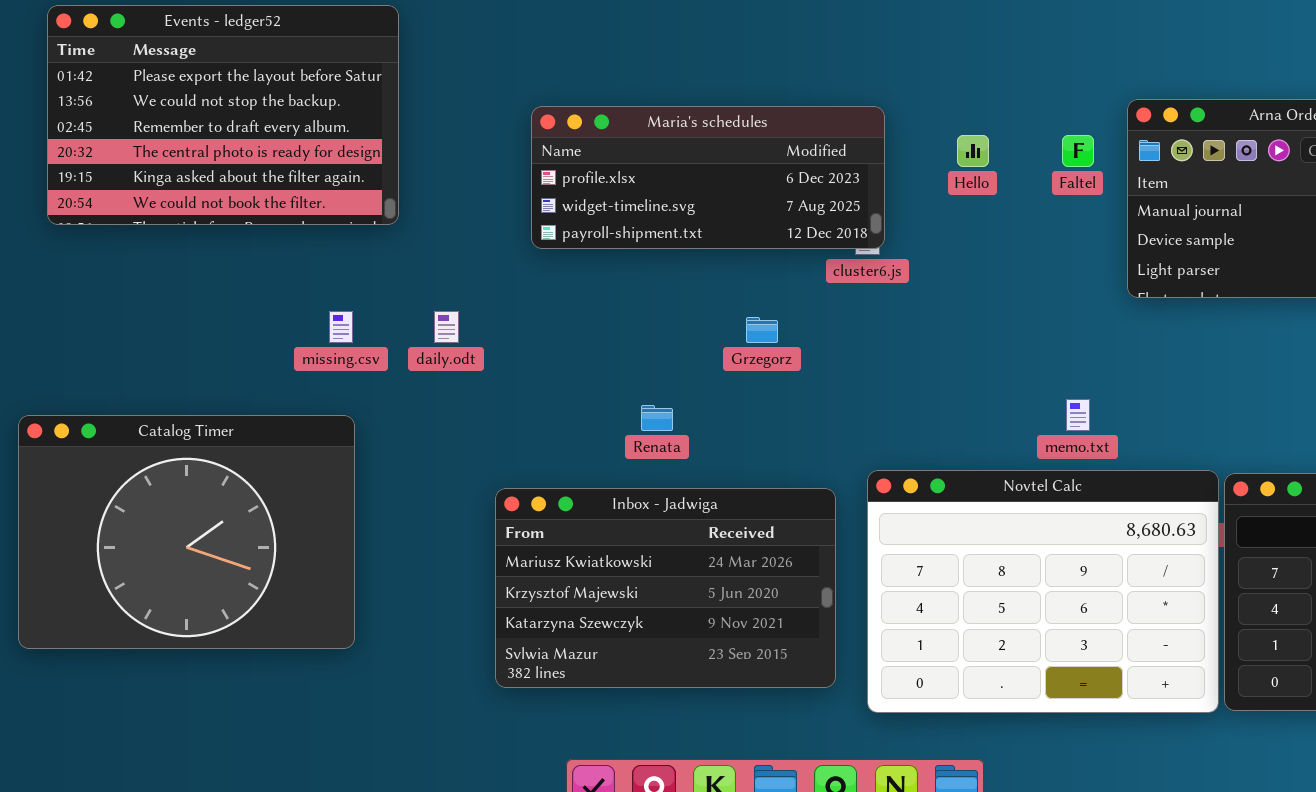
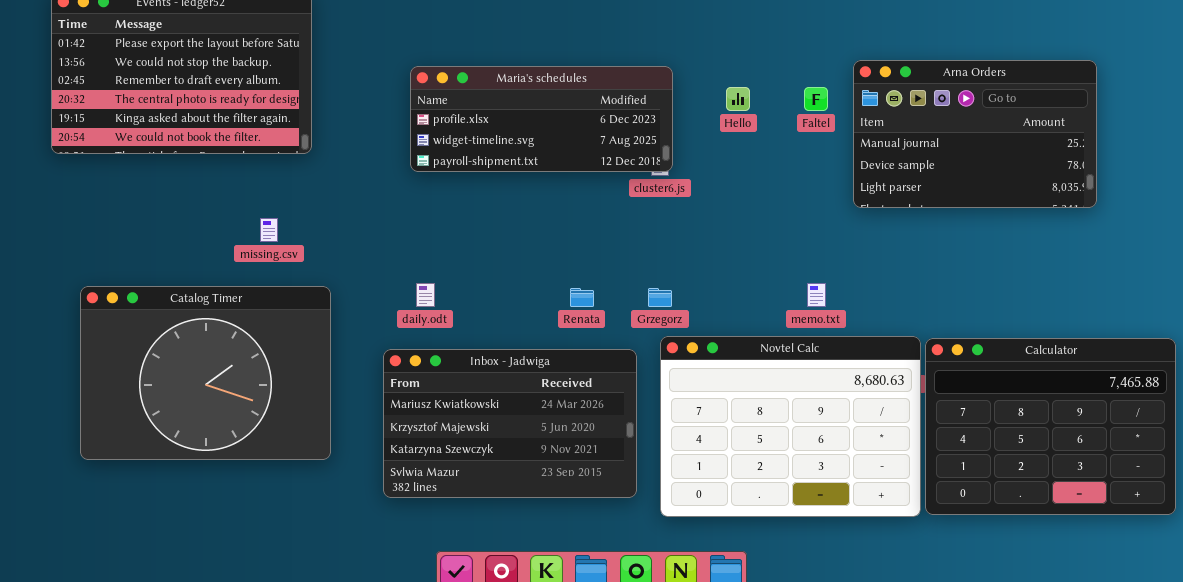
daily.odt: [434,311,459,343] -> [416,283,435,307], moved
Grzegorz: [746,317,778,343] -> [648,288,672,307], moved
Renata: [641,405,673,431] -> [570,288,594,307], moved
Catalog Timer: [18,415,355,649] -> [80,286,331,460], moved

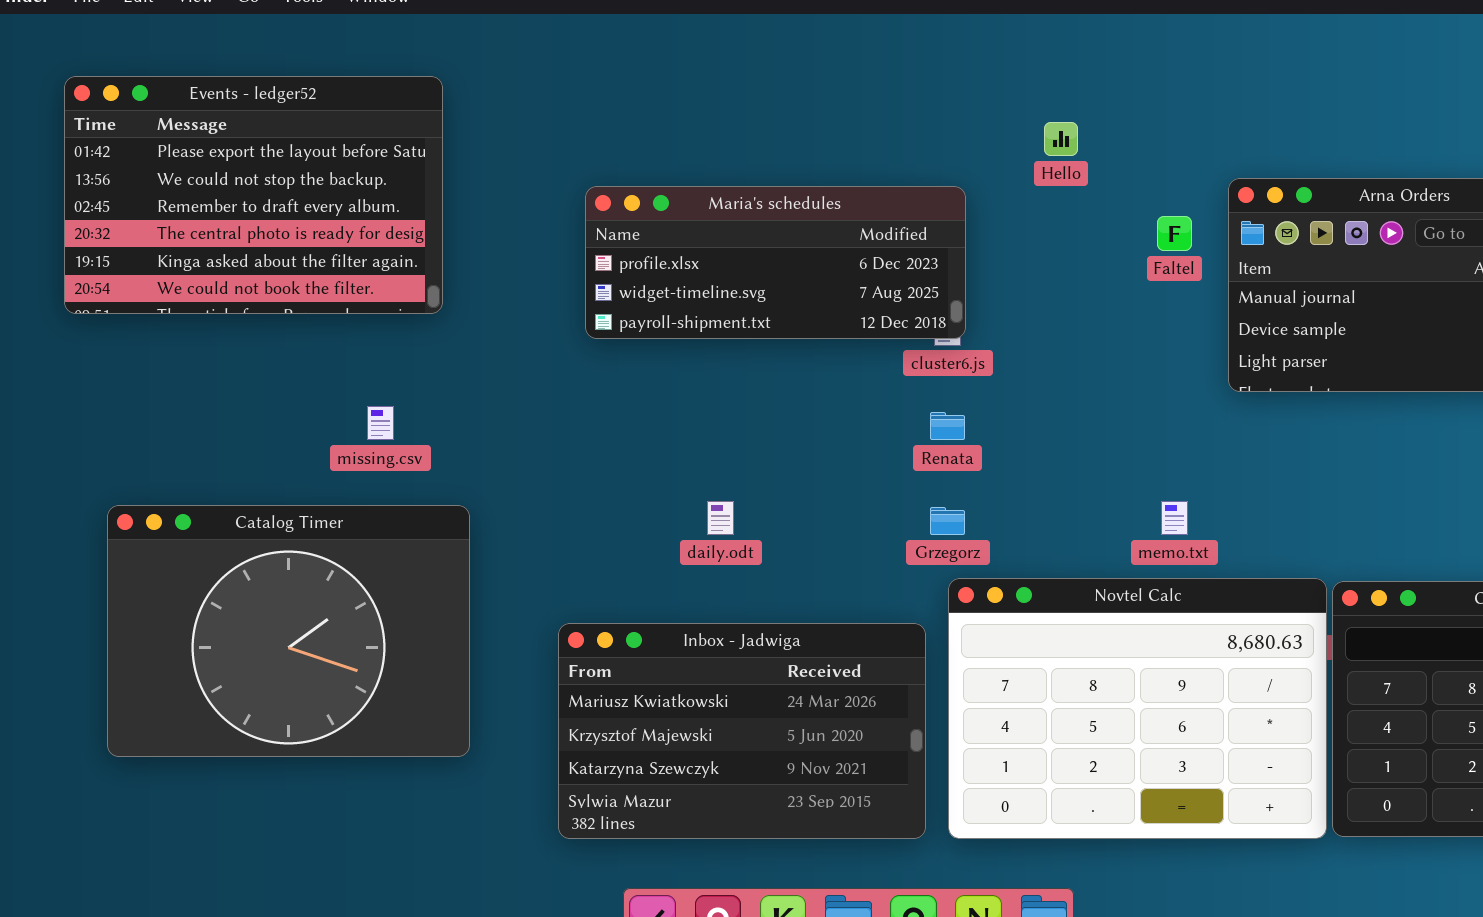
Hello: [726,87,750,111] -> [1044,122,1078,156], moved
daily.odt: [416,283,435,307] -> [707,501,734,535], moved
Renata: [570,288,594,307] -> [930,412,965,440], moved
Inbox - Jadwiga: [383,349,637,498] -> [558,623,926,839], moved

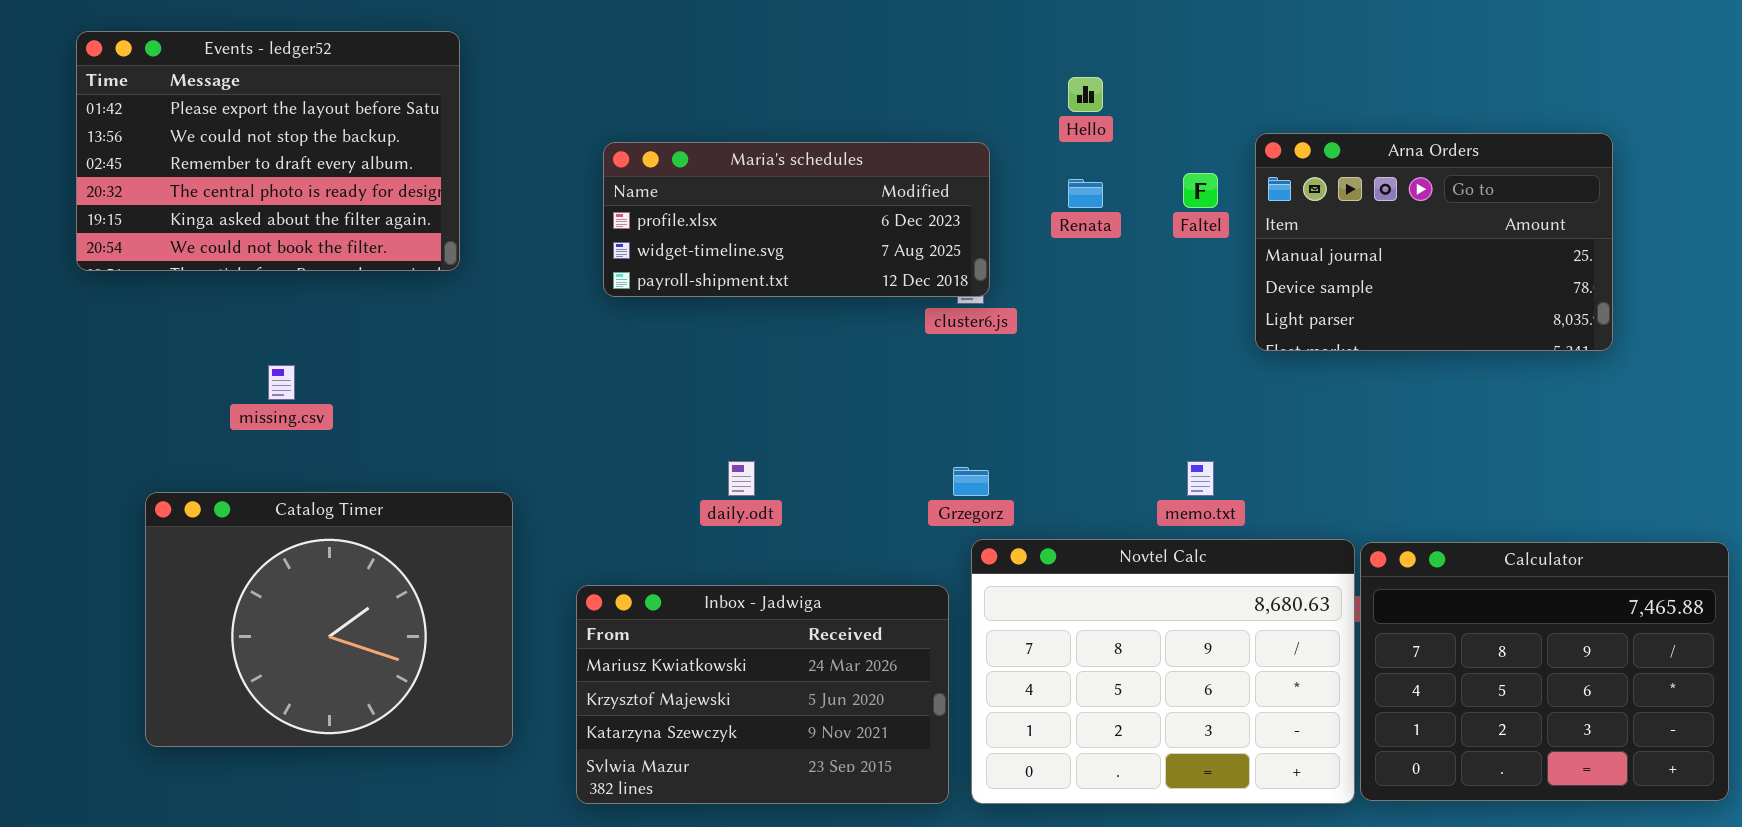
missing.csv: [367,406,394,440] -> [268,365,295,400], moved
Renata: [930,412,965,440] -> [1068,179,1103,208], moved
Catalog Timer: [107,505,470,757] -> [145,492,513,747], moved

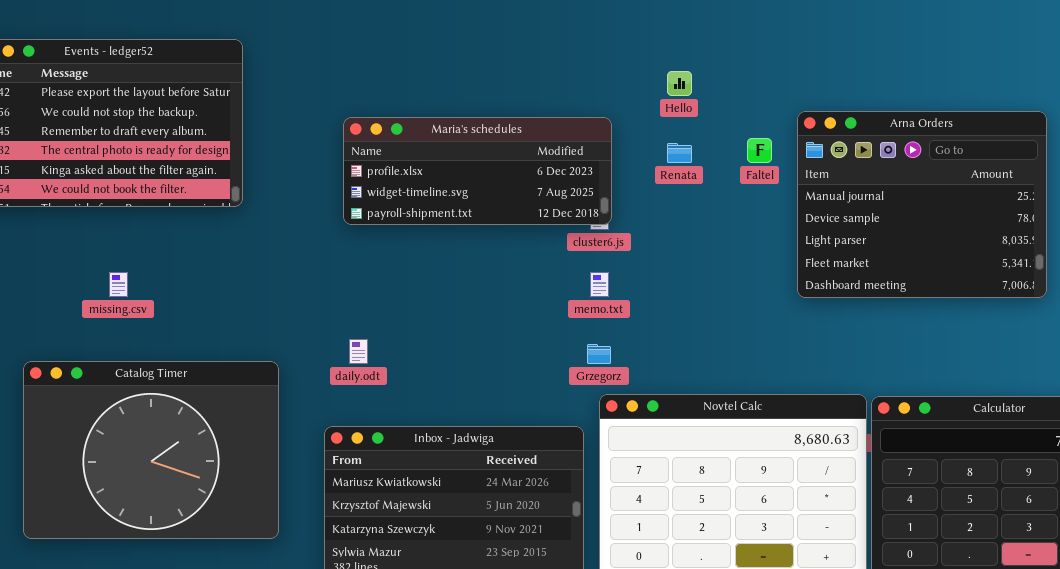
Arna Orders: [1255,133,1613,351] -> [797,111,1047,298], resized
daily.odt: [728,461,755,496] -> [349,339,368,364], moved
memo.txt: [1187,461,1214,496] -> [590,272,609,297], moved

